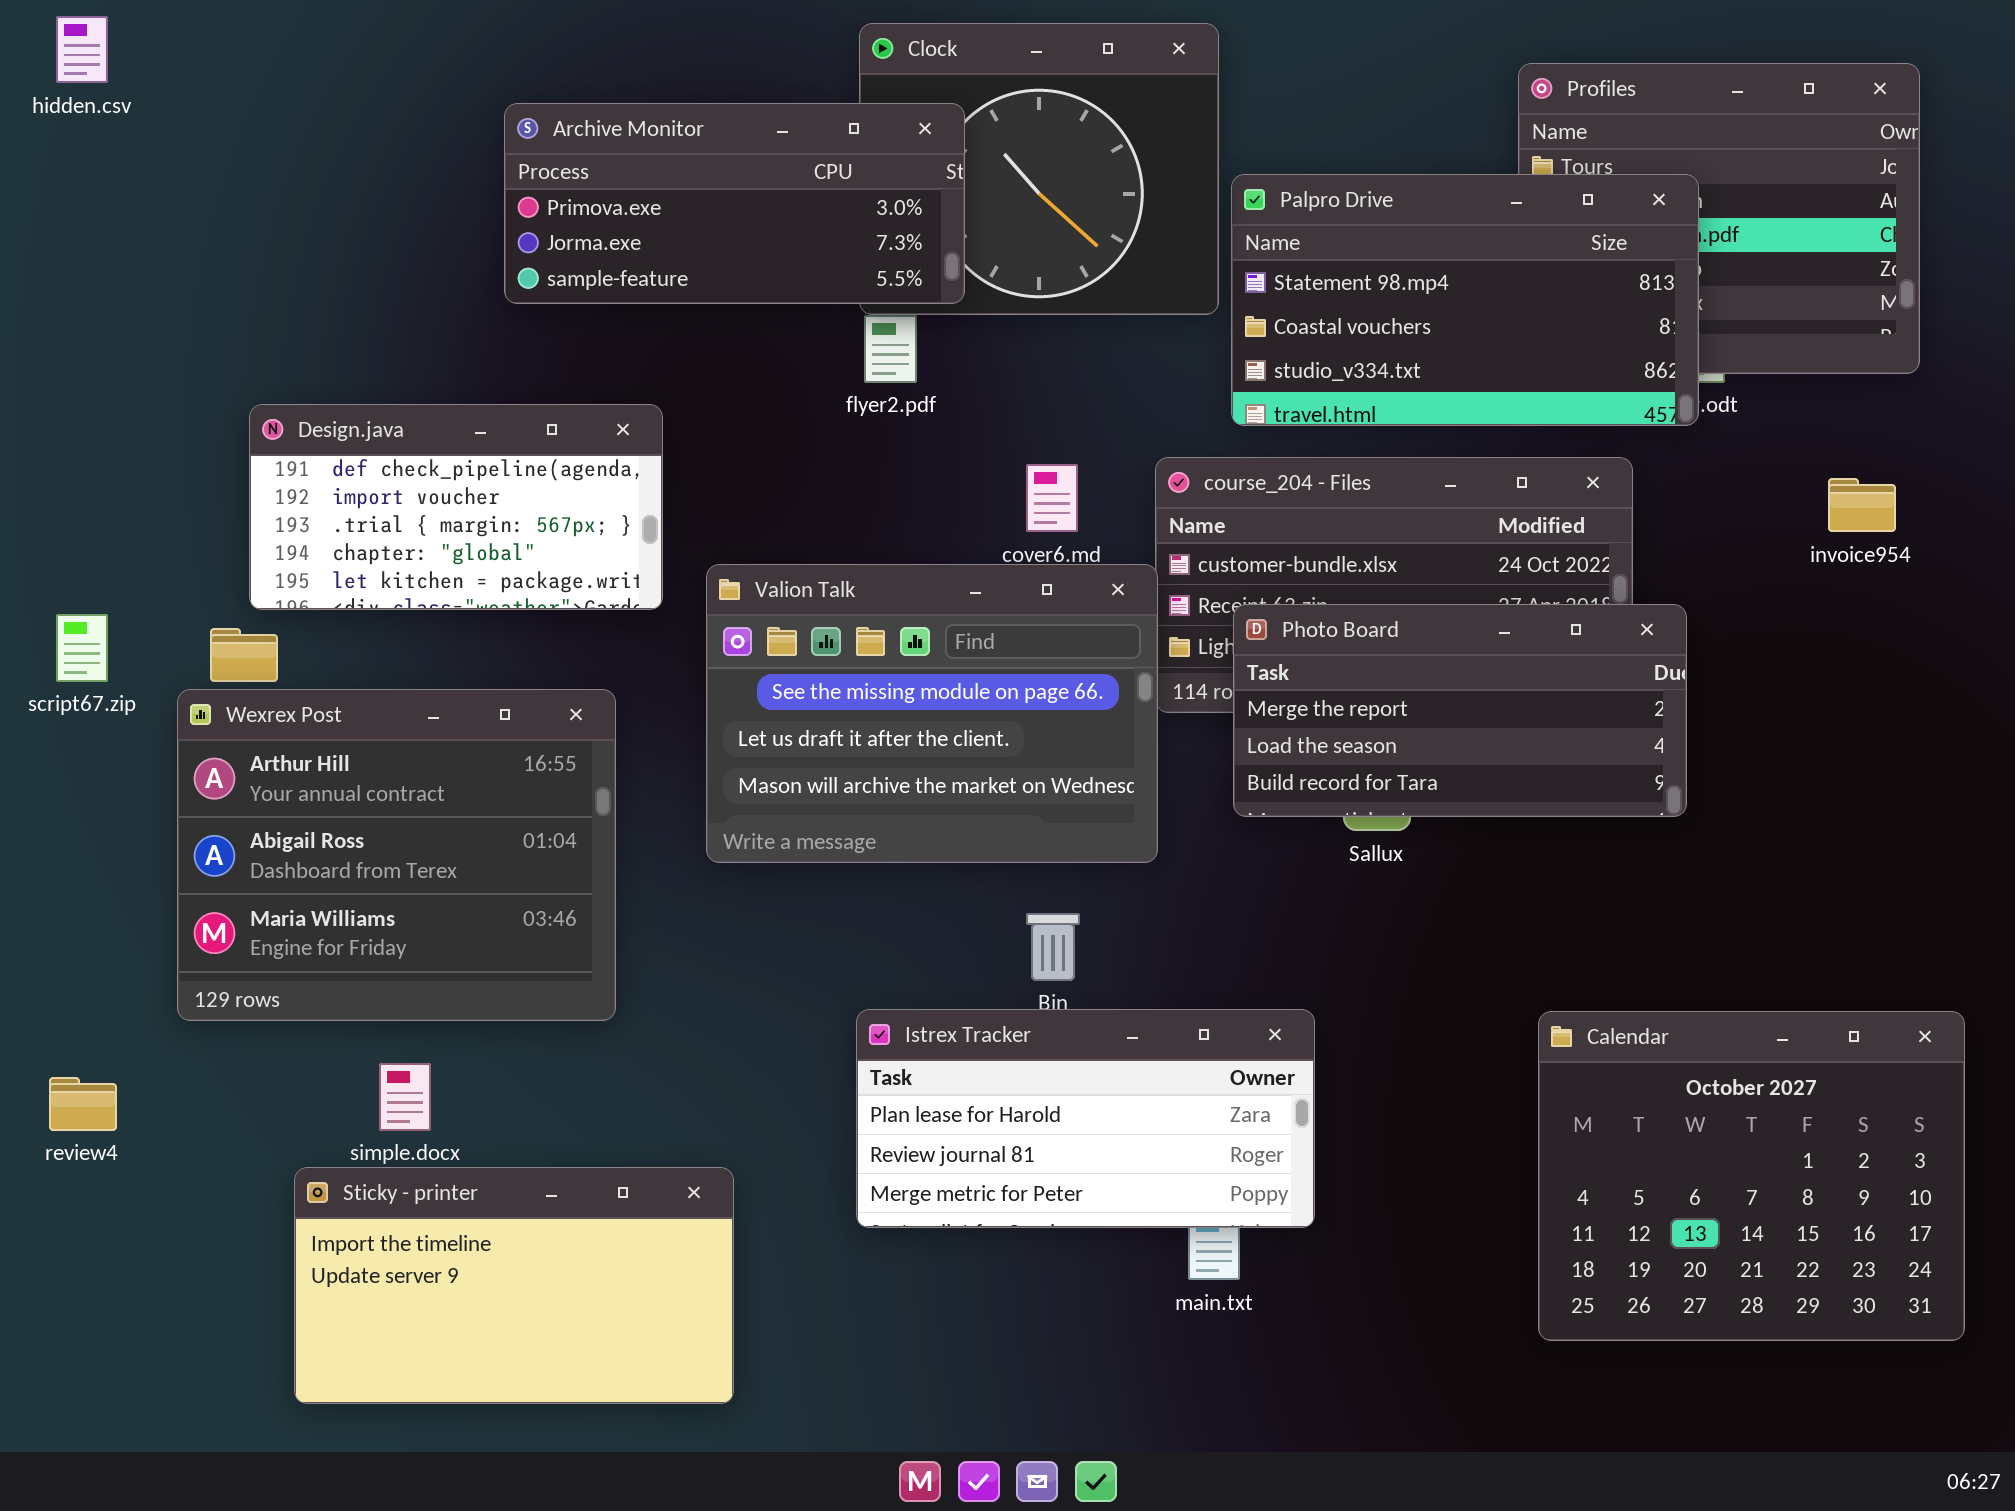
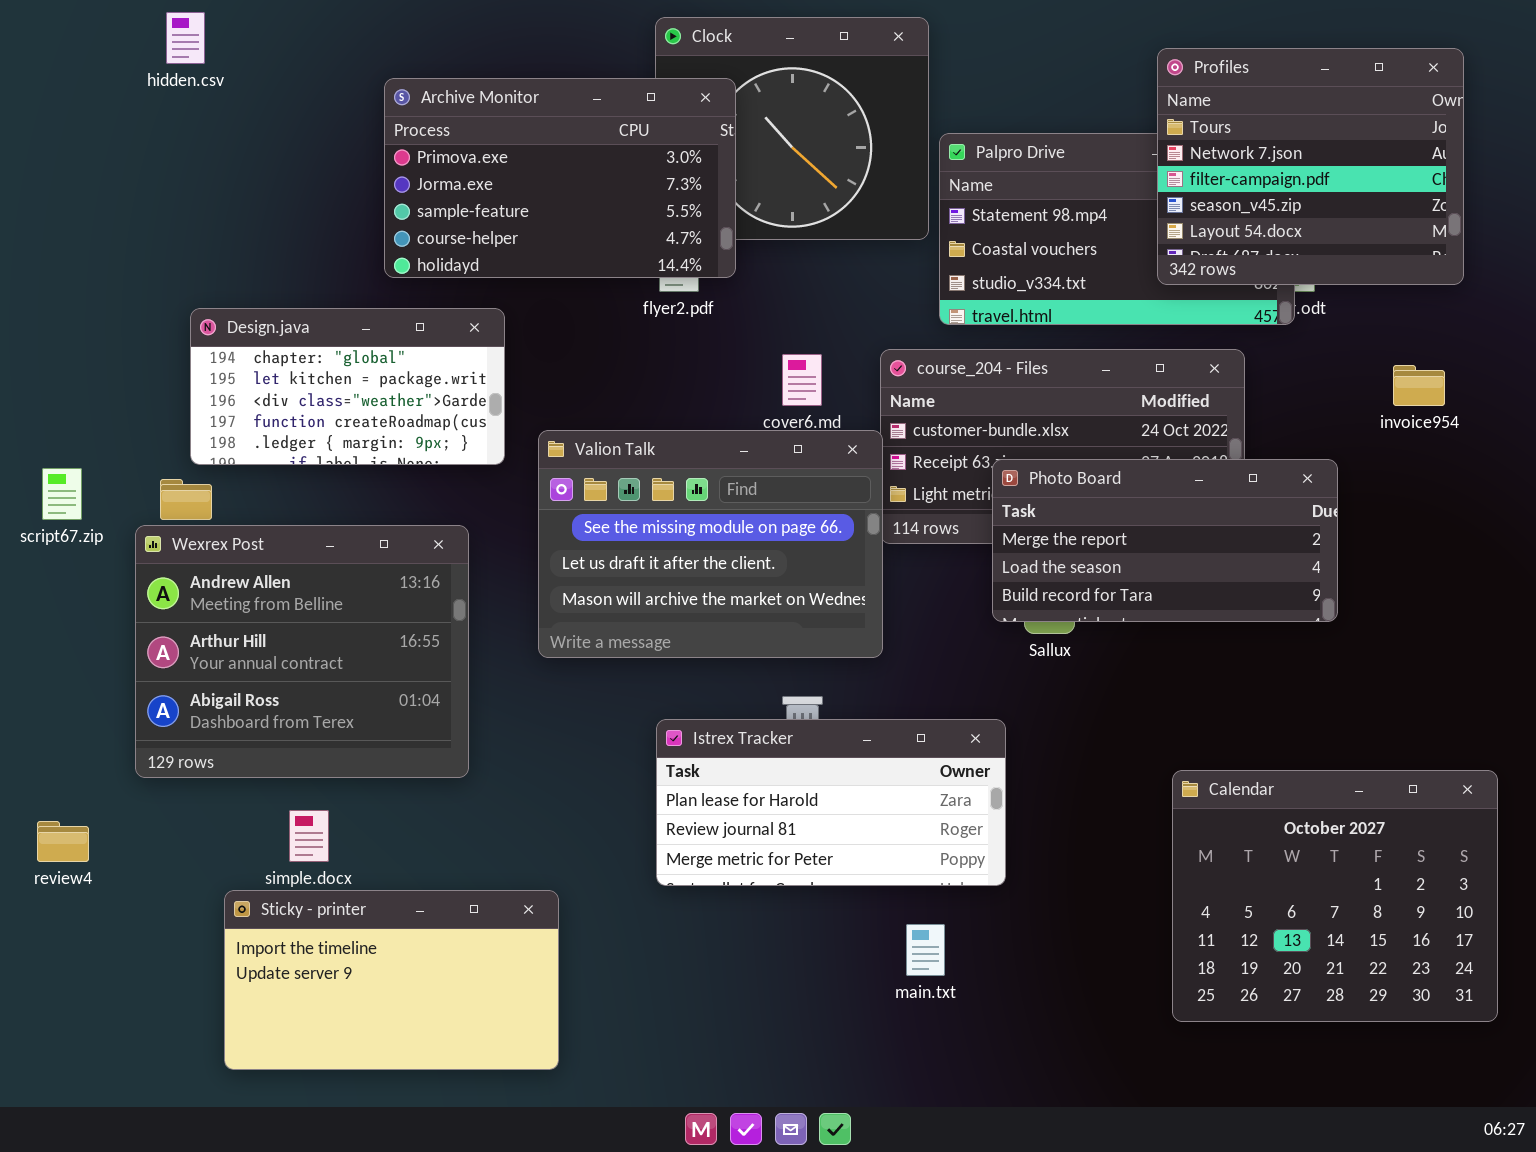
hidden.csv: [56,16,108,83] -> [166,12,205,64], moved
Profiles: [1518,63,1920,374] -> [1157,48,1464,285], raised
Archive Monitor: [504,103,965,304] -> [384,78,736,278], resized
Design.java: [249,404,663,610] -> [190,308,505,465], scrolled down 3 rows
Photo Board: [1233,604,1687,817] -> [992,459,1338,622], moved
Wexrex Post: [177,689,616,1021] -> [135,525,469,778], scrolled up 1 row
Istrex Tracker: [856,1009,1315,1228] -> [656,719,1006,886], moved

